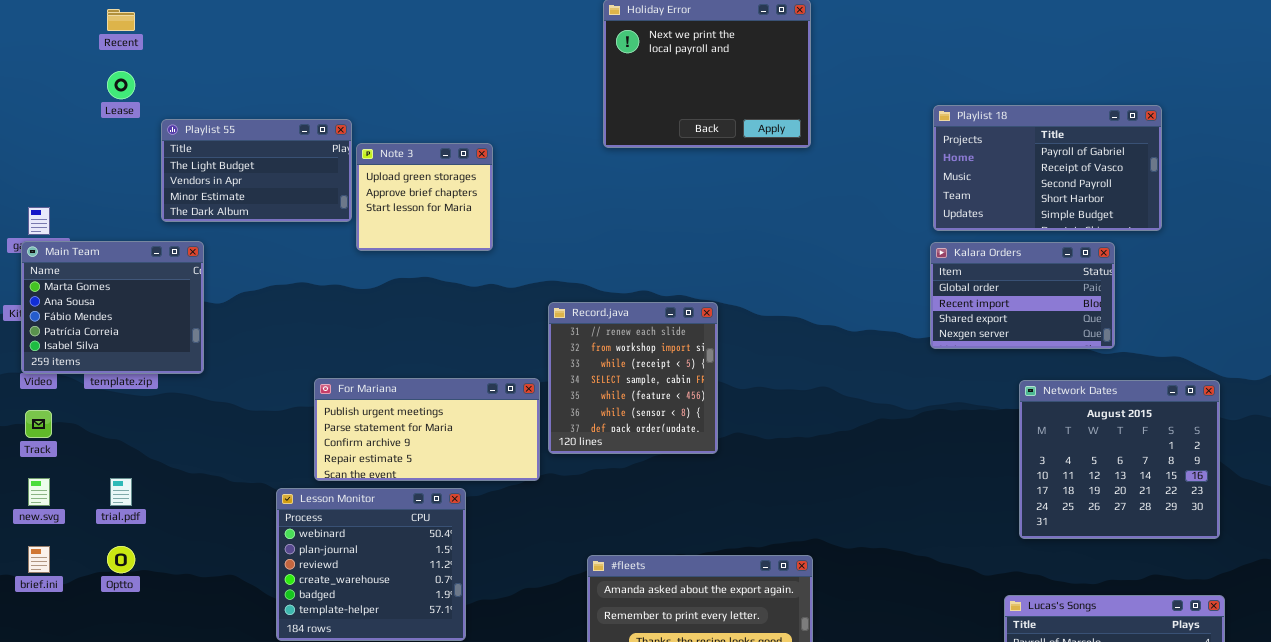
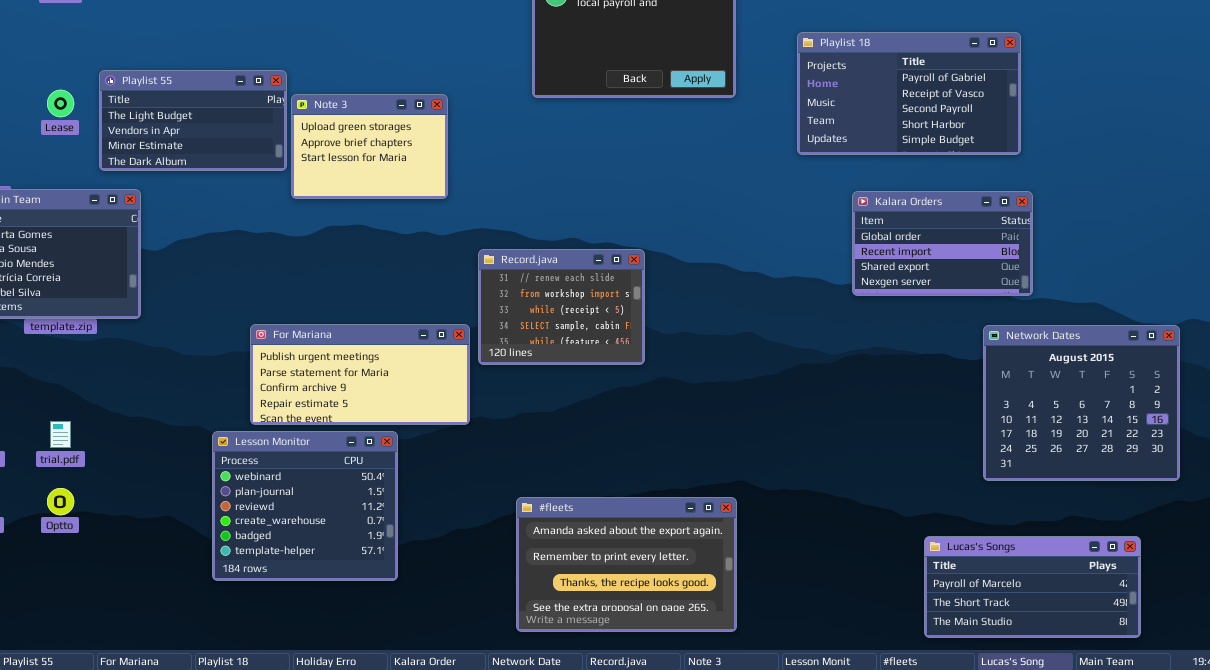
Lease: [107,71,135,99] -> [47,90,74,117], moved
Playlist 18: [933,105,1162,231] -> [797,32,1021,155], moved
Note 3: [356,143,493,251] -> [291,94,448,199], resized
Record.java: [548,302,718,454] -> [478,249,645,365], resized
Network Dates: [1019,380,1220,539] -> [983,325,1180,481], moved

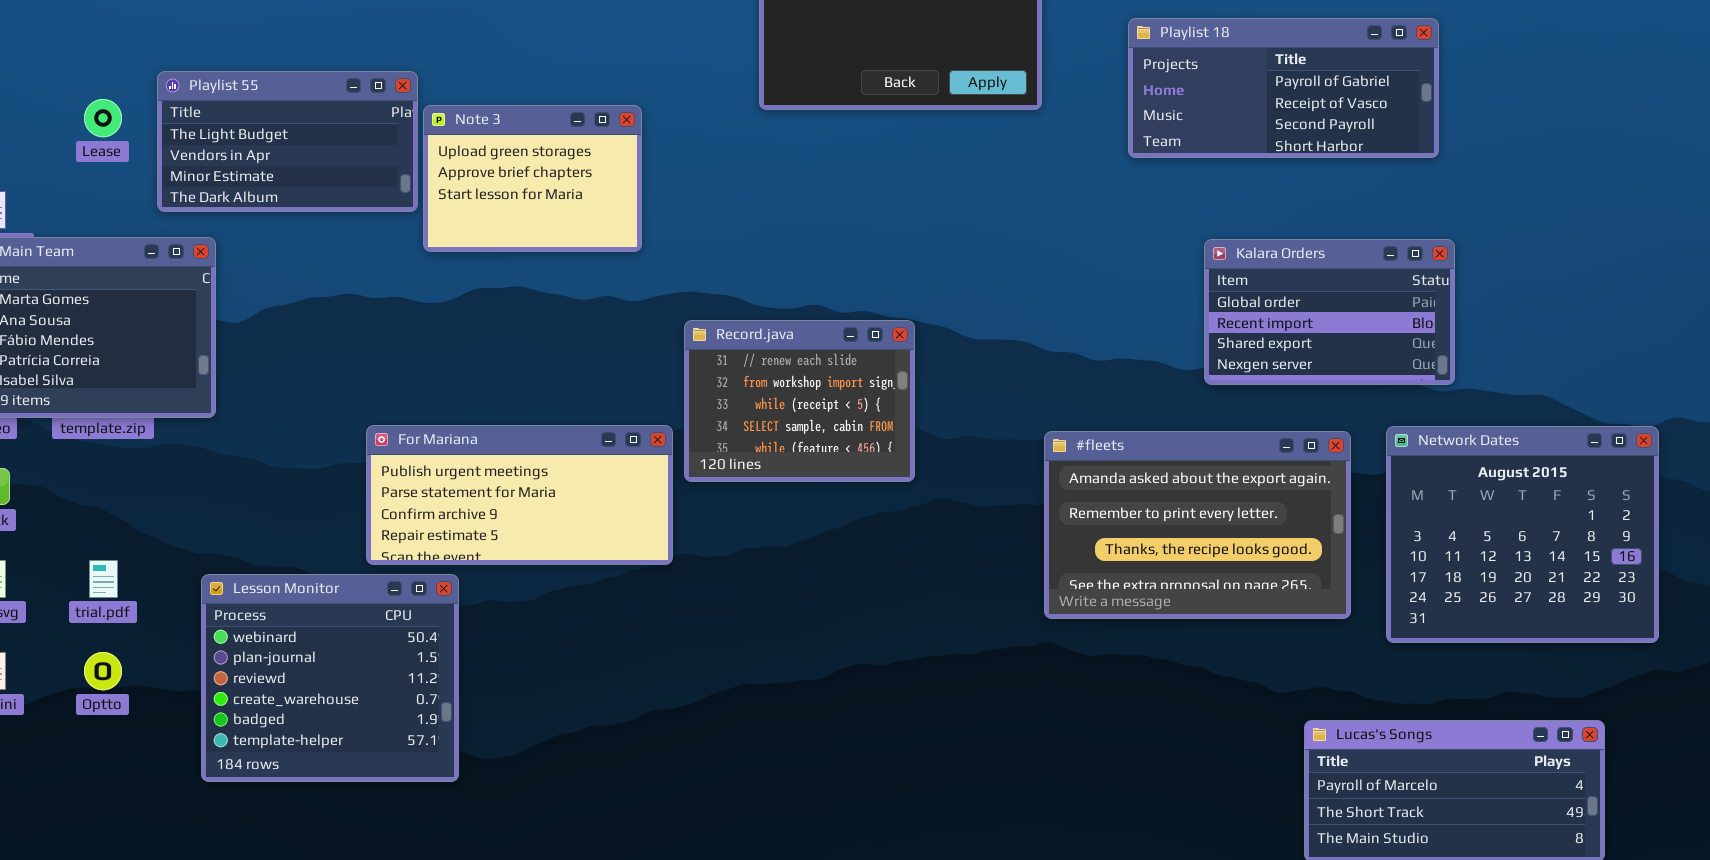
Playlist 18: [797,32,1021,155] -> [1128,18,1439,158], resized
Lesson Monitor: [212,431,398,581] -> [201,574,459,782], moved
#fleets: [516,497,737,632] -> [1044,431,1351,619], moved

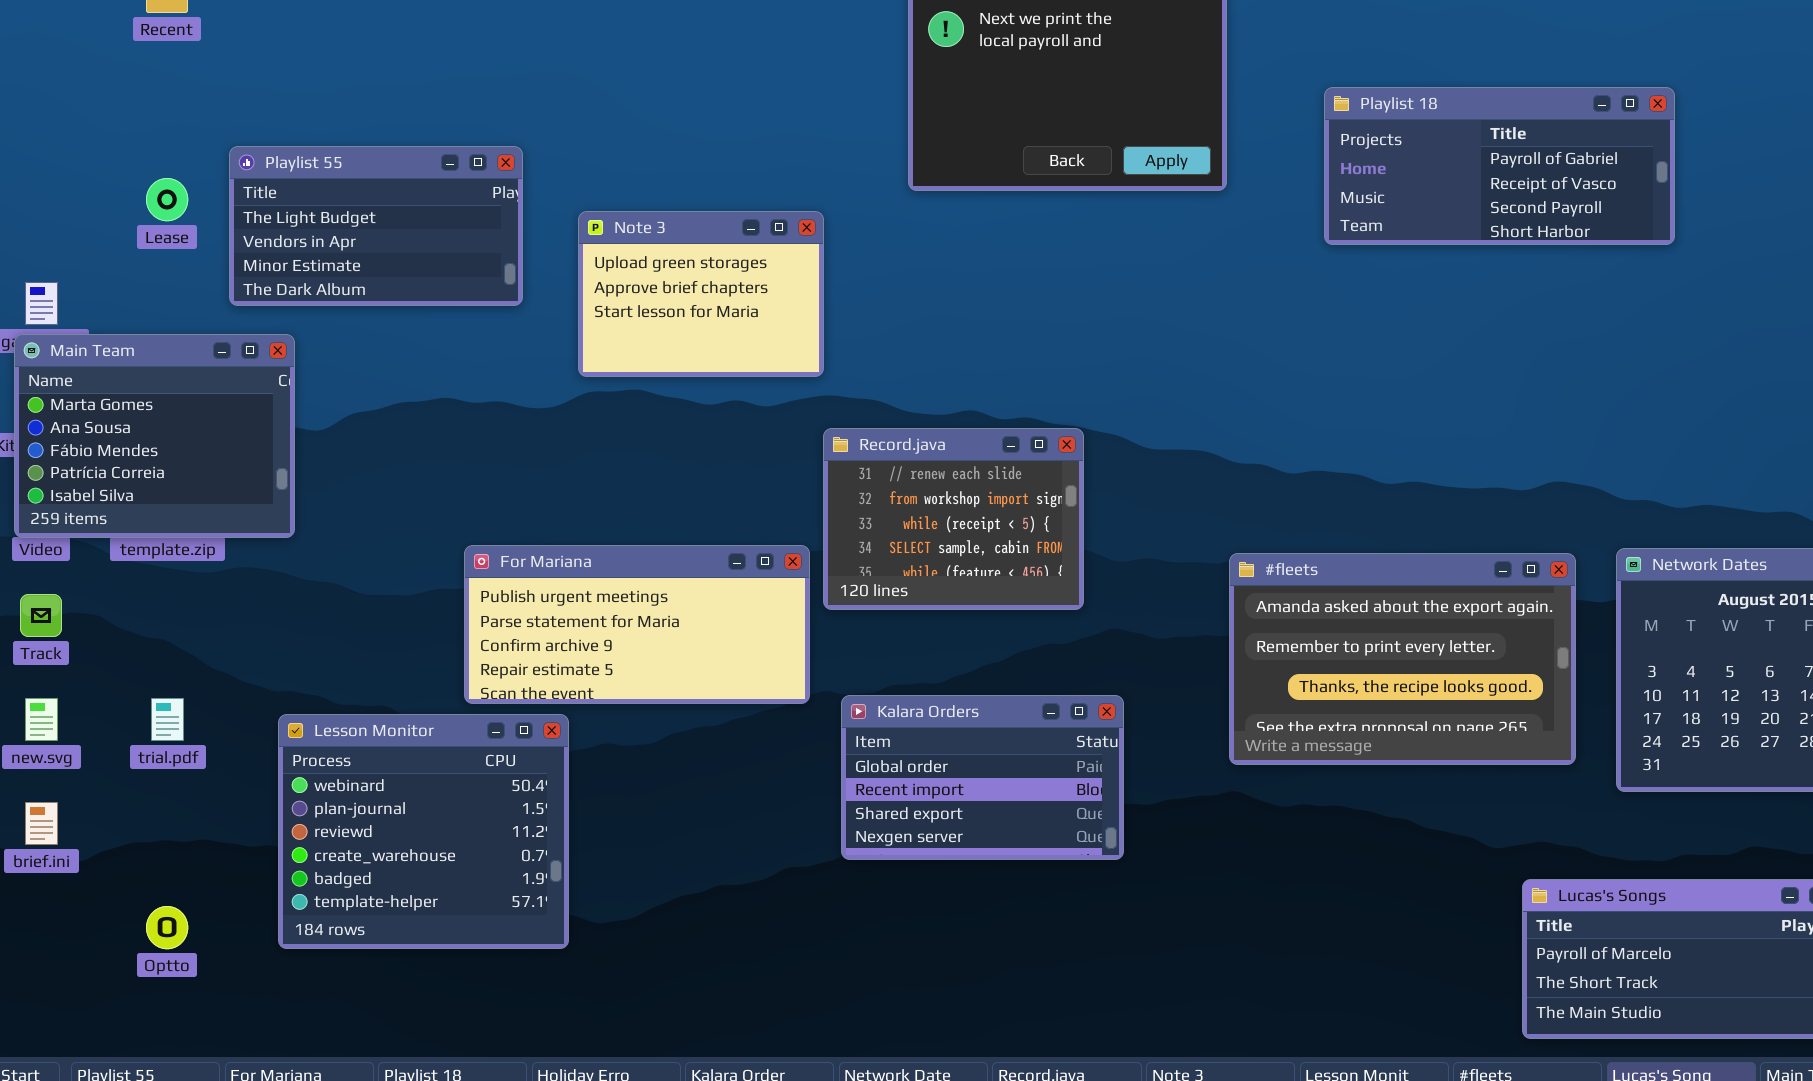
Note 3: [423,105,642,252] -> [578,211,824,377], moved
Kalara Orders: [1204,239,1455,385] -> [841,695,1124,860], moved
Optto: [84,652,122,690] -> [146,906,188,949], moved

